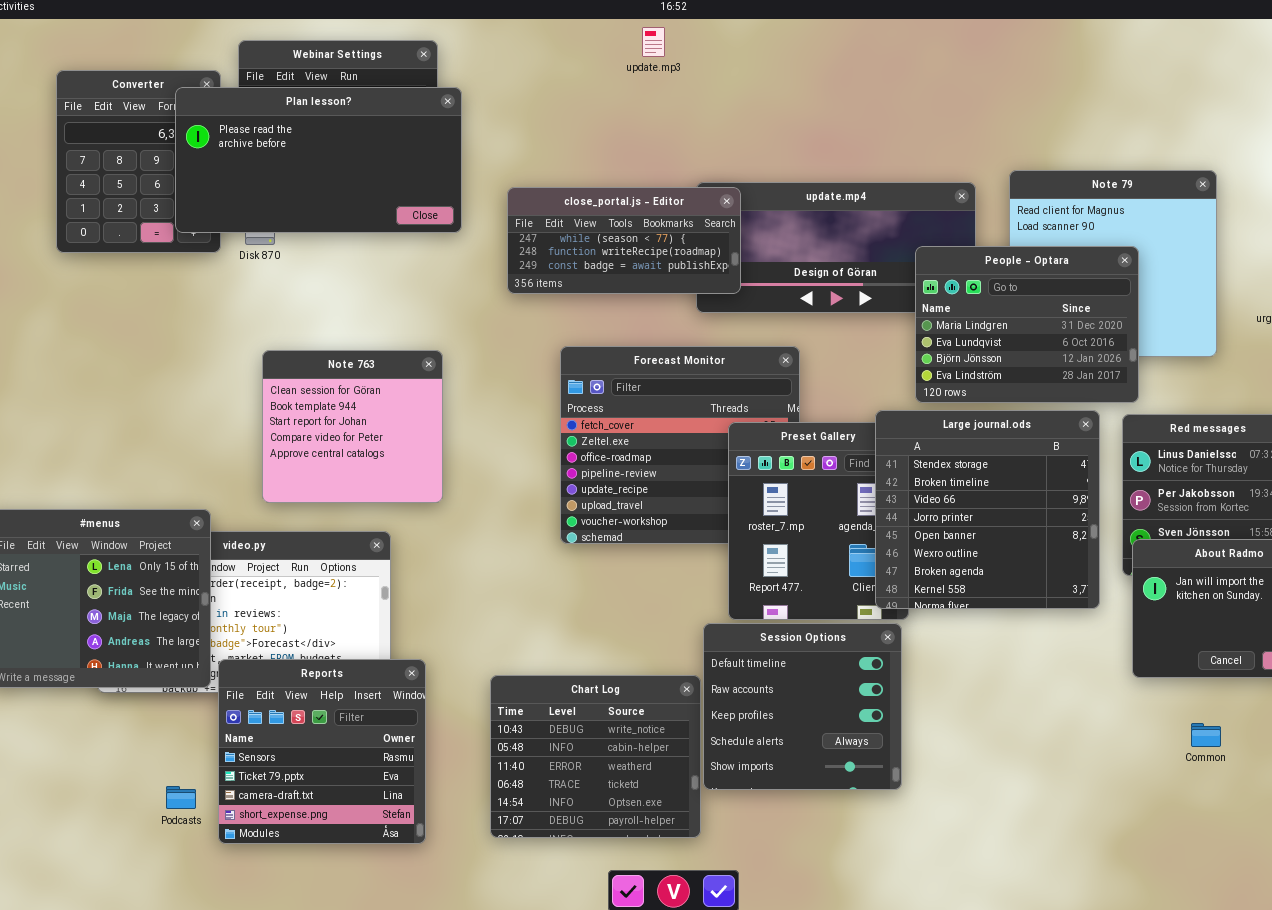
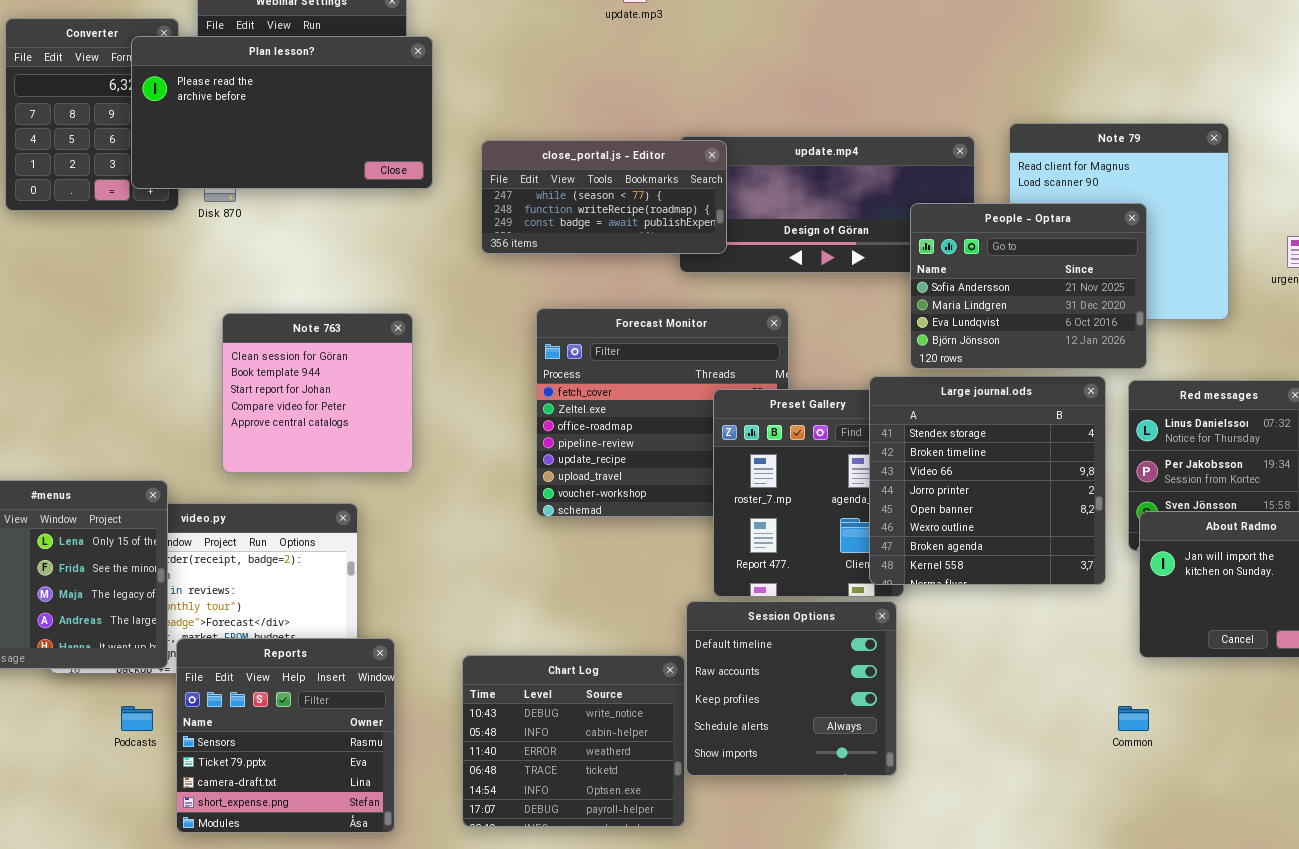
People - Optara: [915,246,1139,403] -> [910,203,1147,369], scrolled up 1 row
Common: [1191,723,1221,747] -> [1118,706,1149,731], moved
Podcasts: [166,786,196,809] -> [121,706,153,731], moved

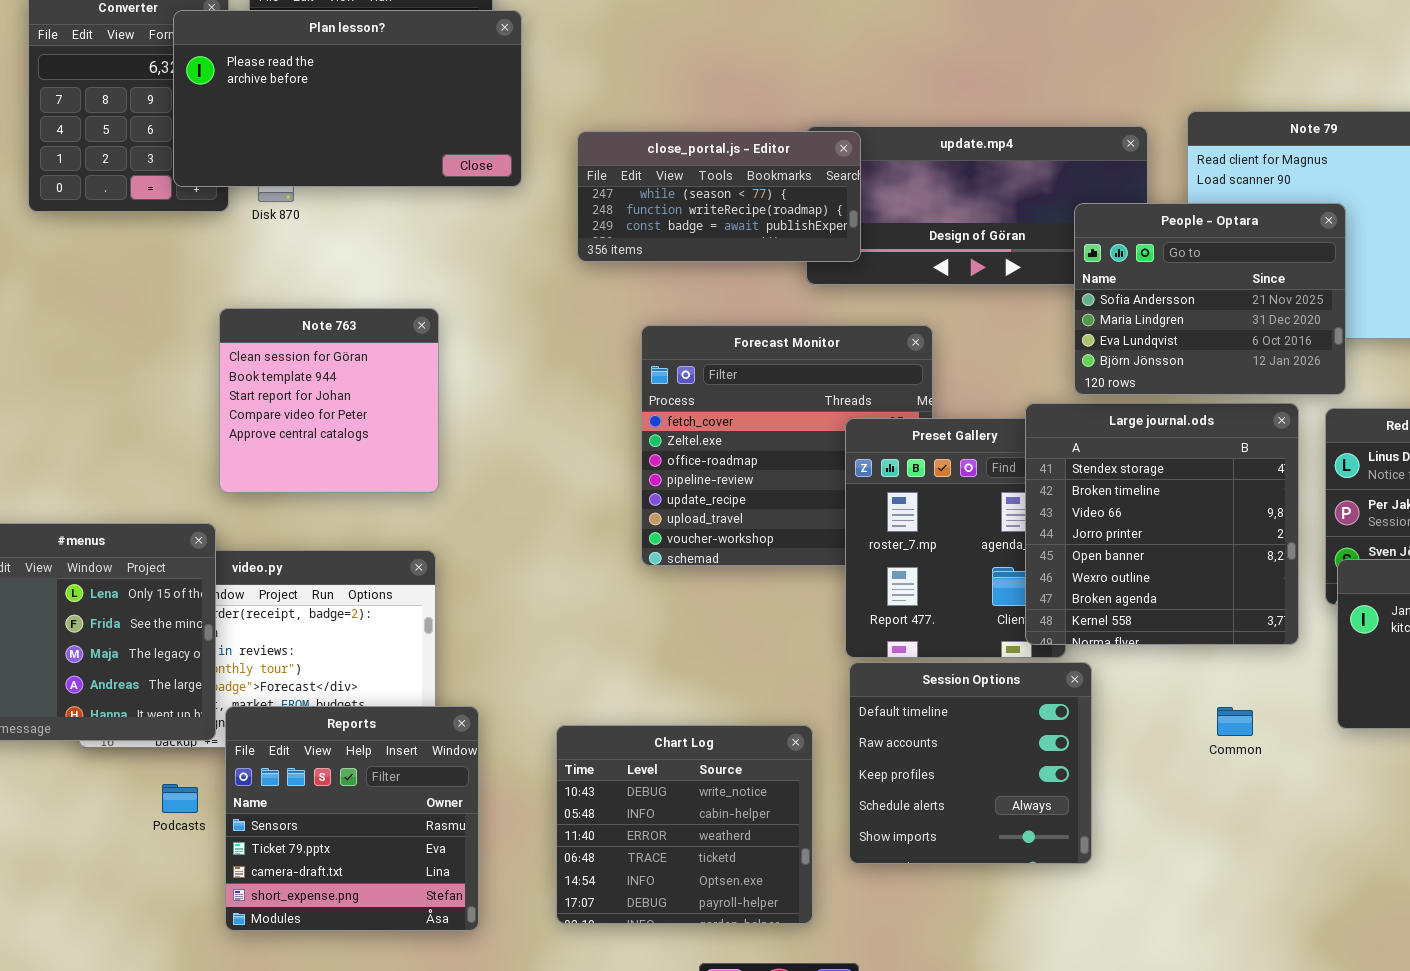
Note 763: [222,313,413,473] -> [219,308,439,493], moved
Session Options: [686,601,897,776] -> [849,662,1092,864], moved
Common: [1118,706,1149,731] -> [1217,707,1253,736], moved

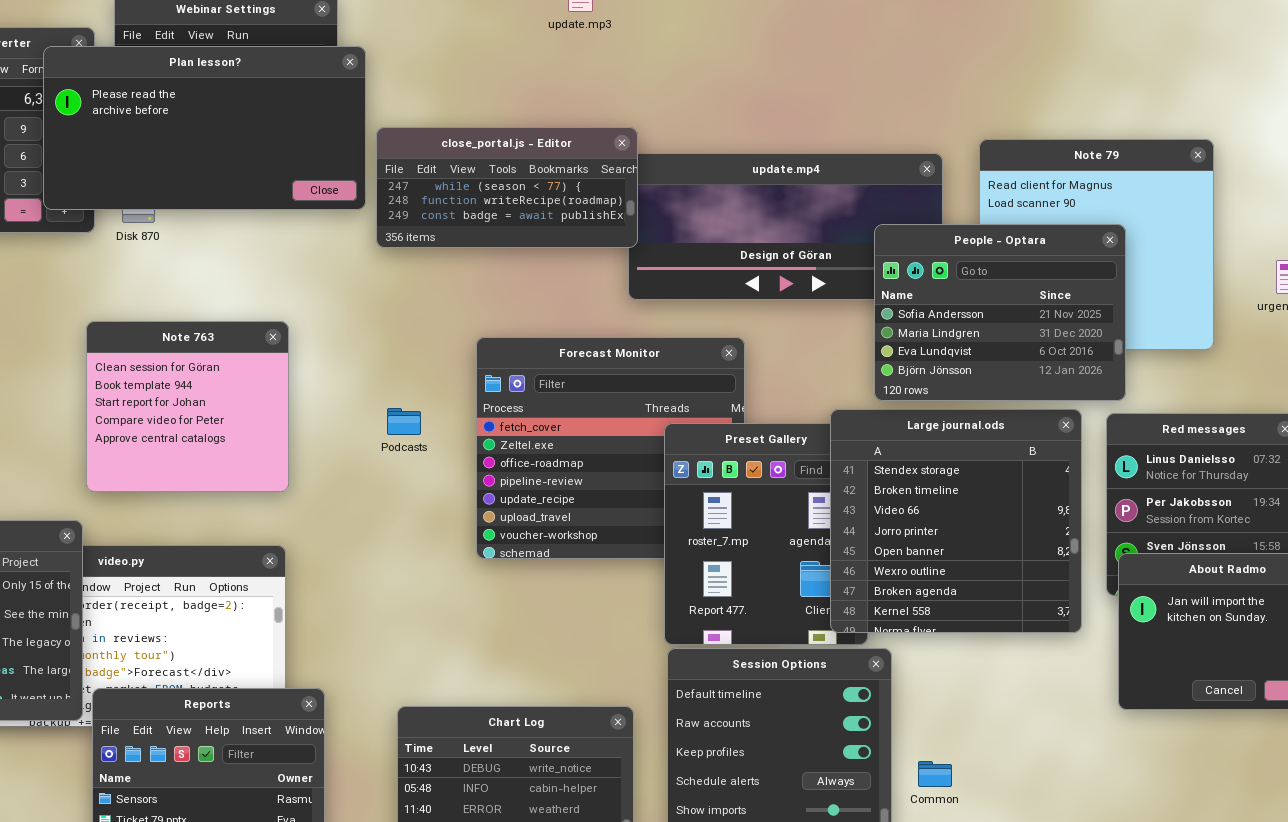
close_portal.js - Editor: [577,131,861,262] -> [376,127,638,248], moved
Common: [1217,707,1253,736] -> [918,761,952,787], moved
Podcasts: [162,784,198,813] -> [387,408,421,435], moved

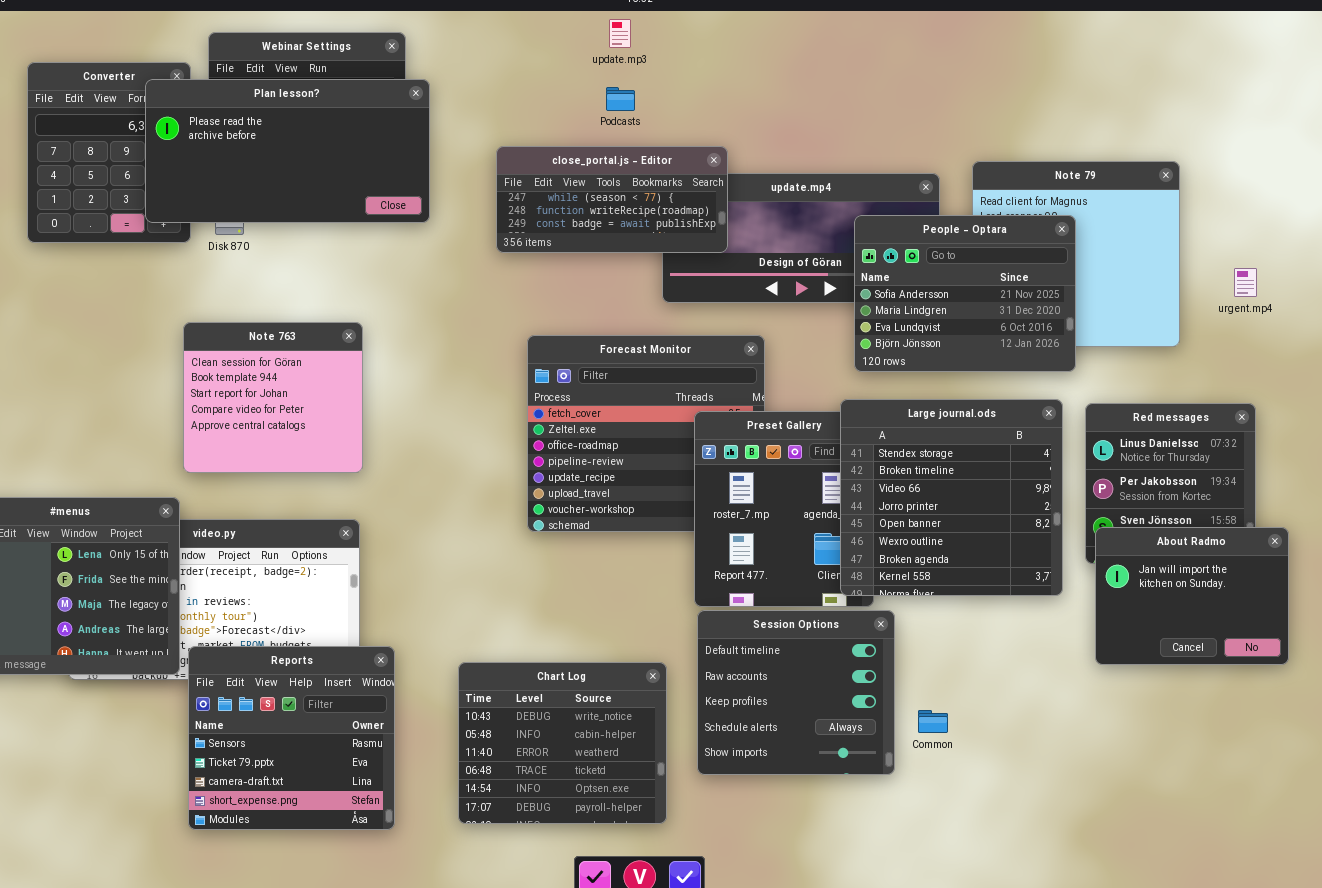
close_portal.js - Editor: [376,127,638,248] -> [496,146,728,253], moved
People - Optara: [874,224,1126,401] -> [854,215,1076,372], moved
Podcasts: [387,408,421,435] -> [606,87,635,111], moved

